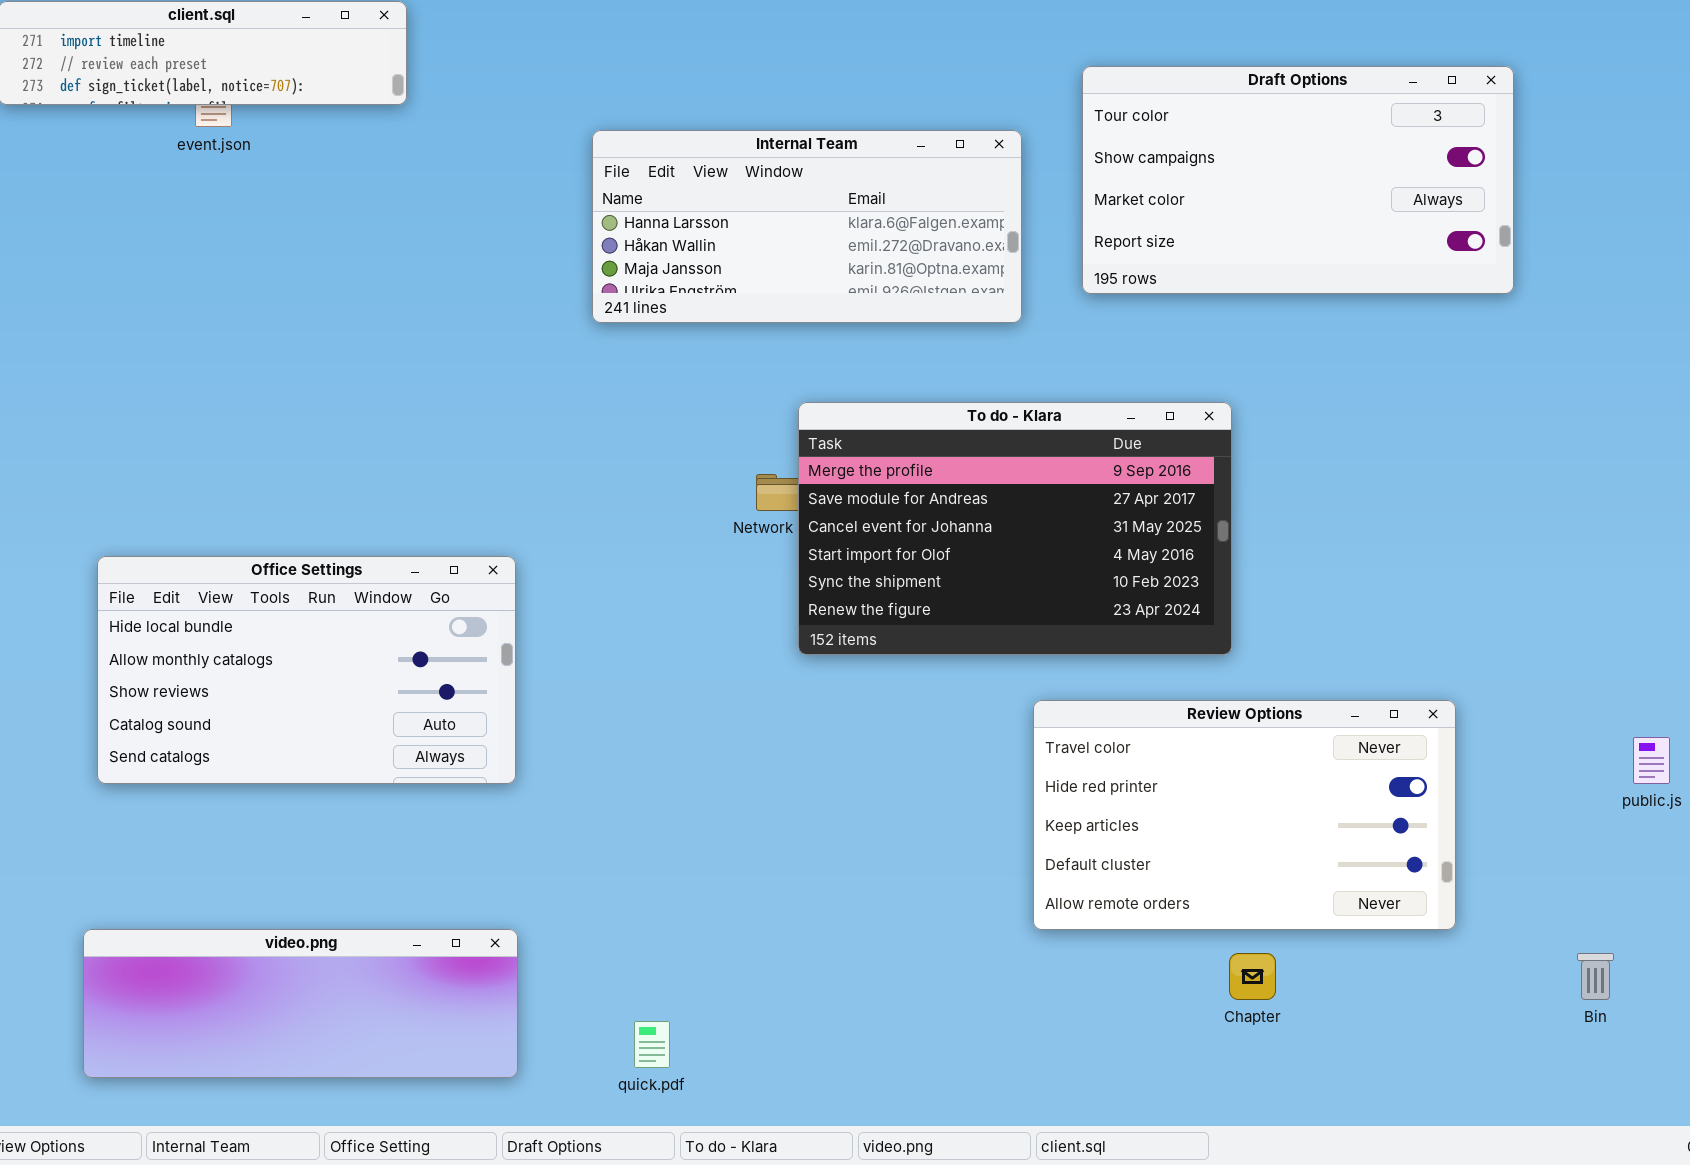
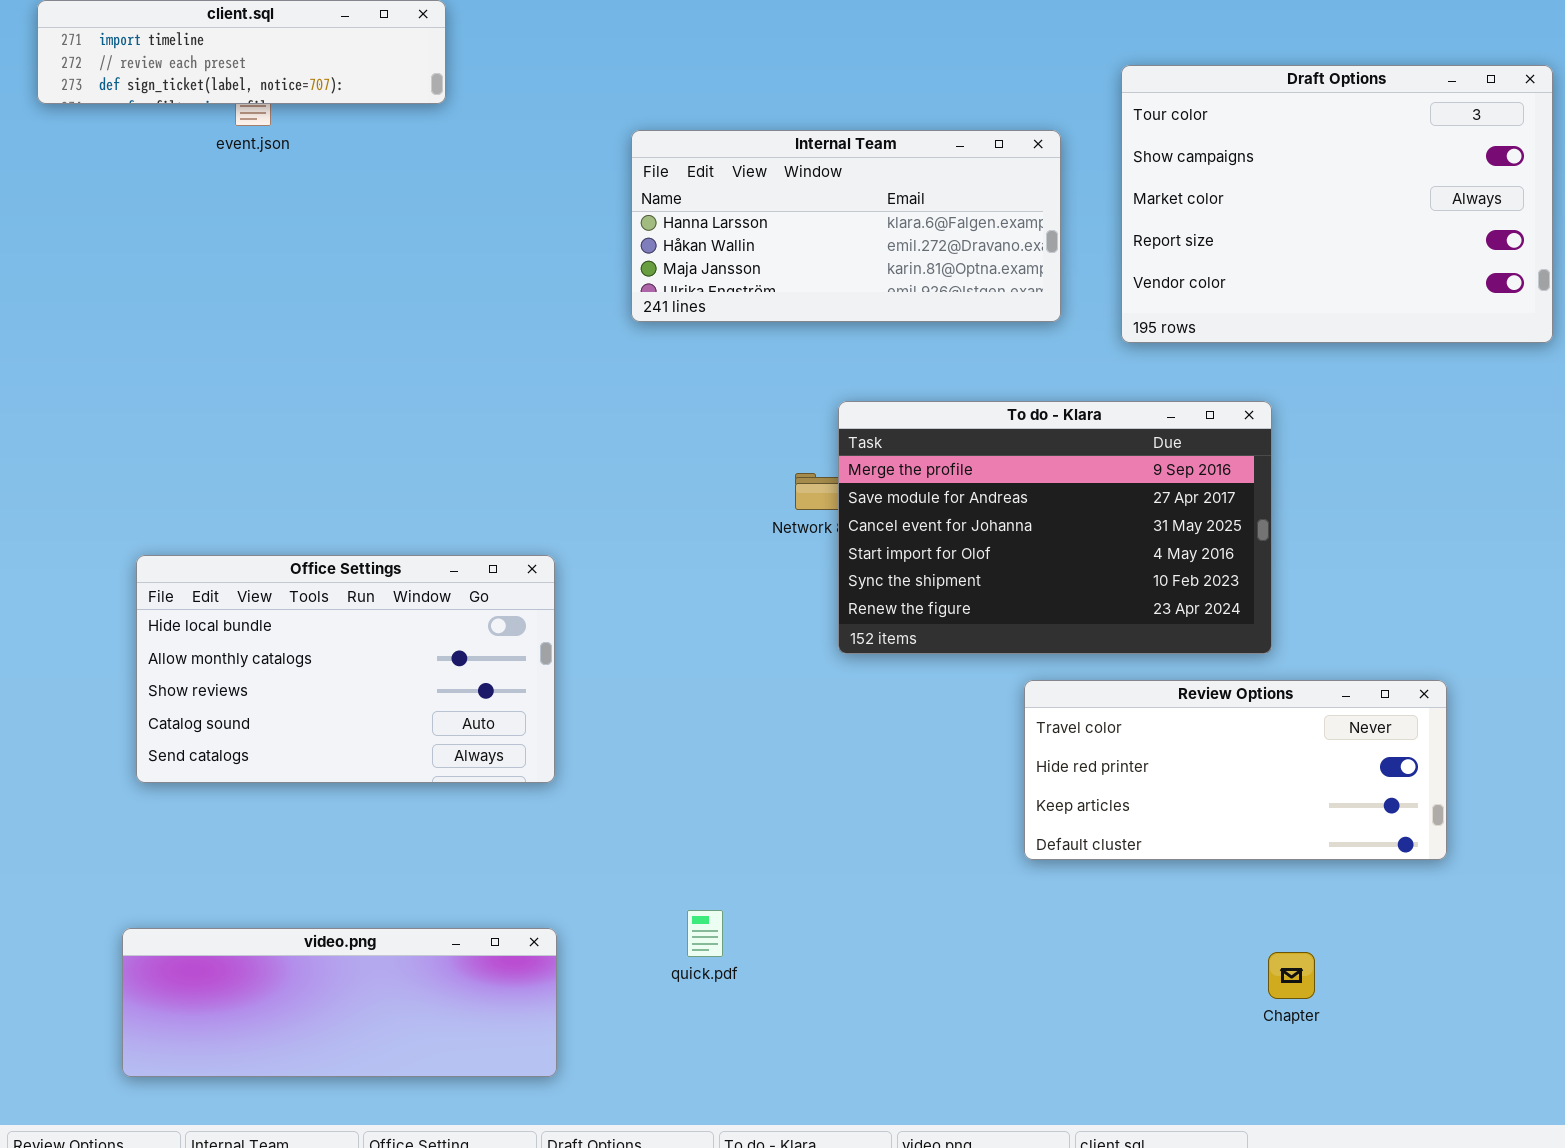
Draft Options: [1082,66,1514,294] -> [1121,65,1553,343], resized
Review Options: [1033,700,1456,930] -> [1024,680,1447,860], moved, resized
quick.pdf: [634,1021,670,1068] -> [687,910,723,957], moved

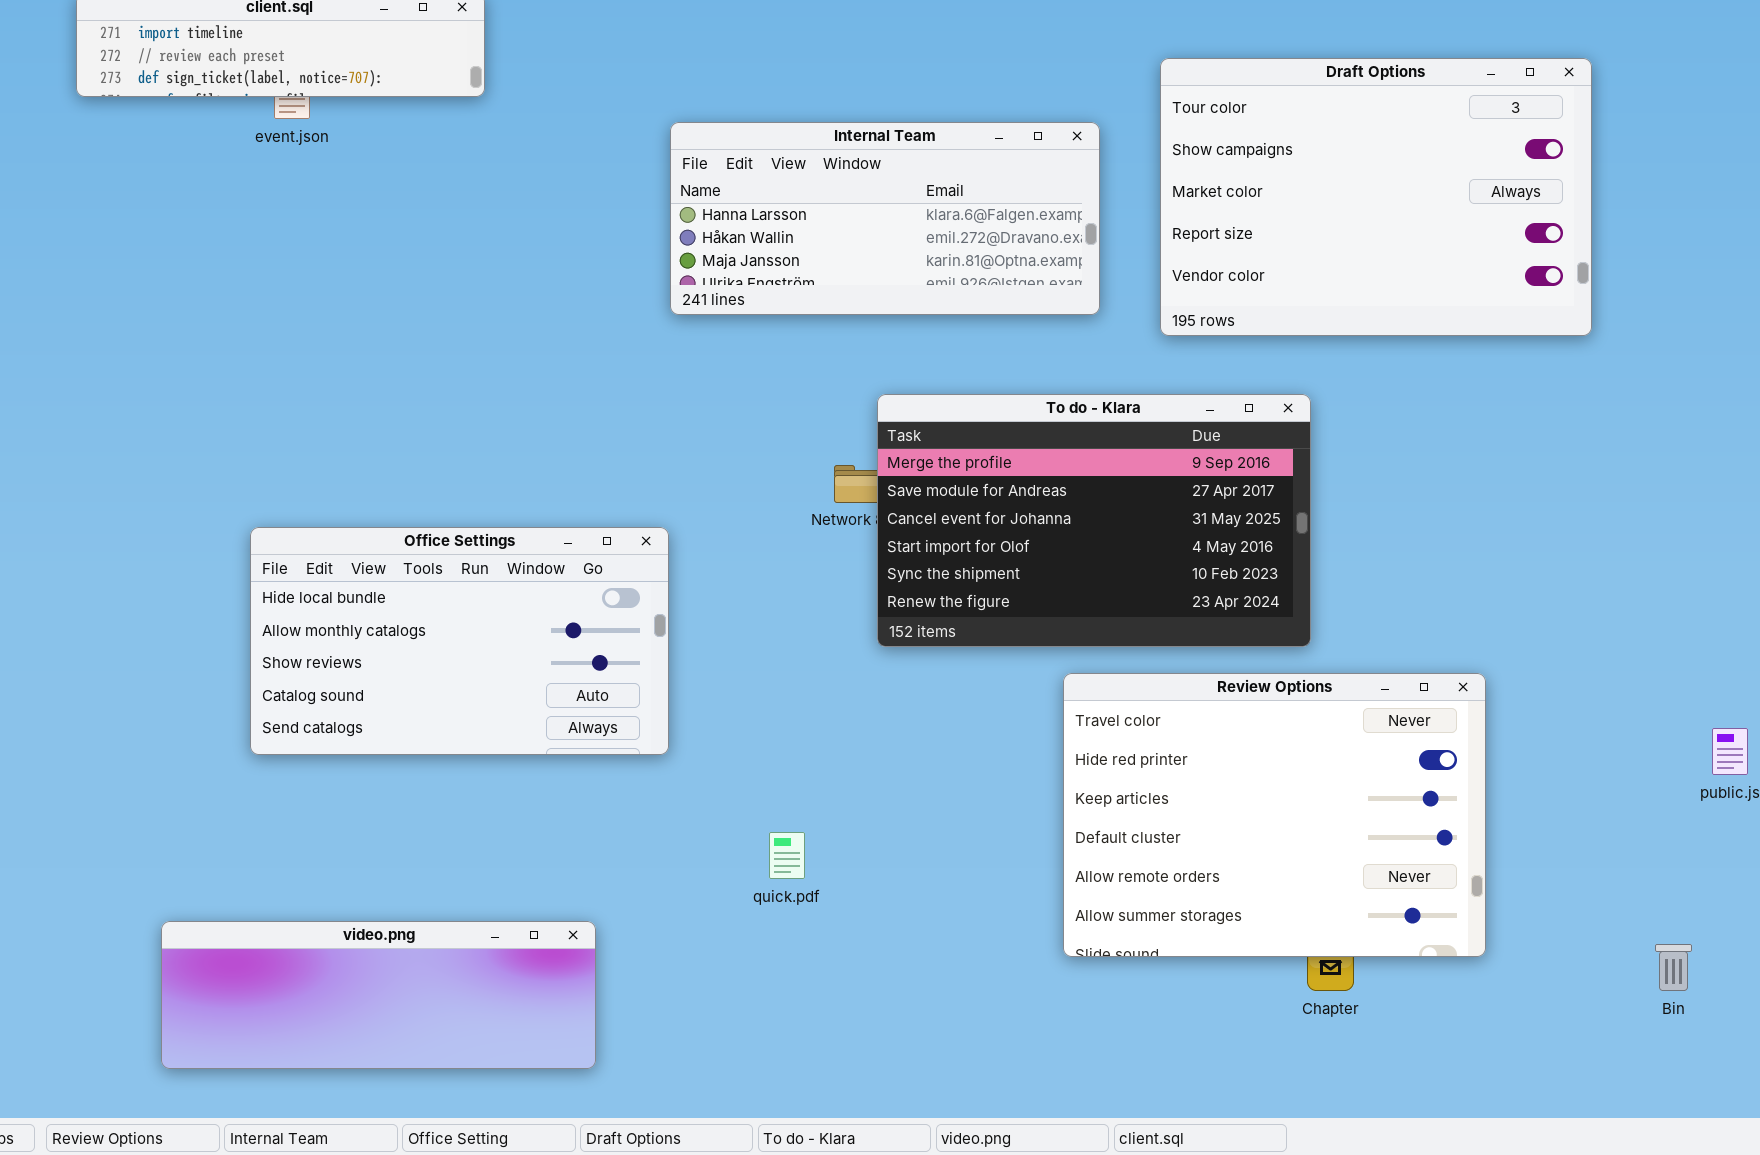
Office Settings: [136,555,555,783] -> [250,527,669,755], moved
Review Options: [1024,680,1447,860] -> [1063,673,1486,957], resized
quick.pdf: [687,910,723,957] -> [769,832,805,879], moved

